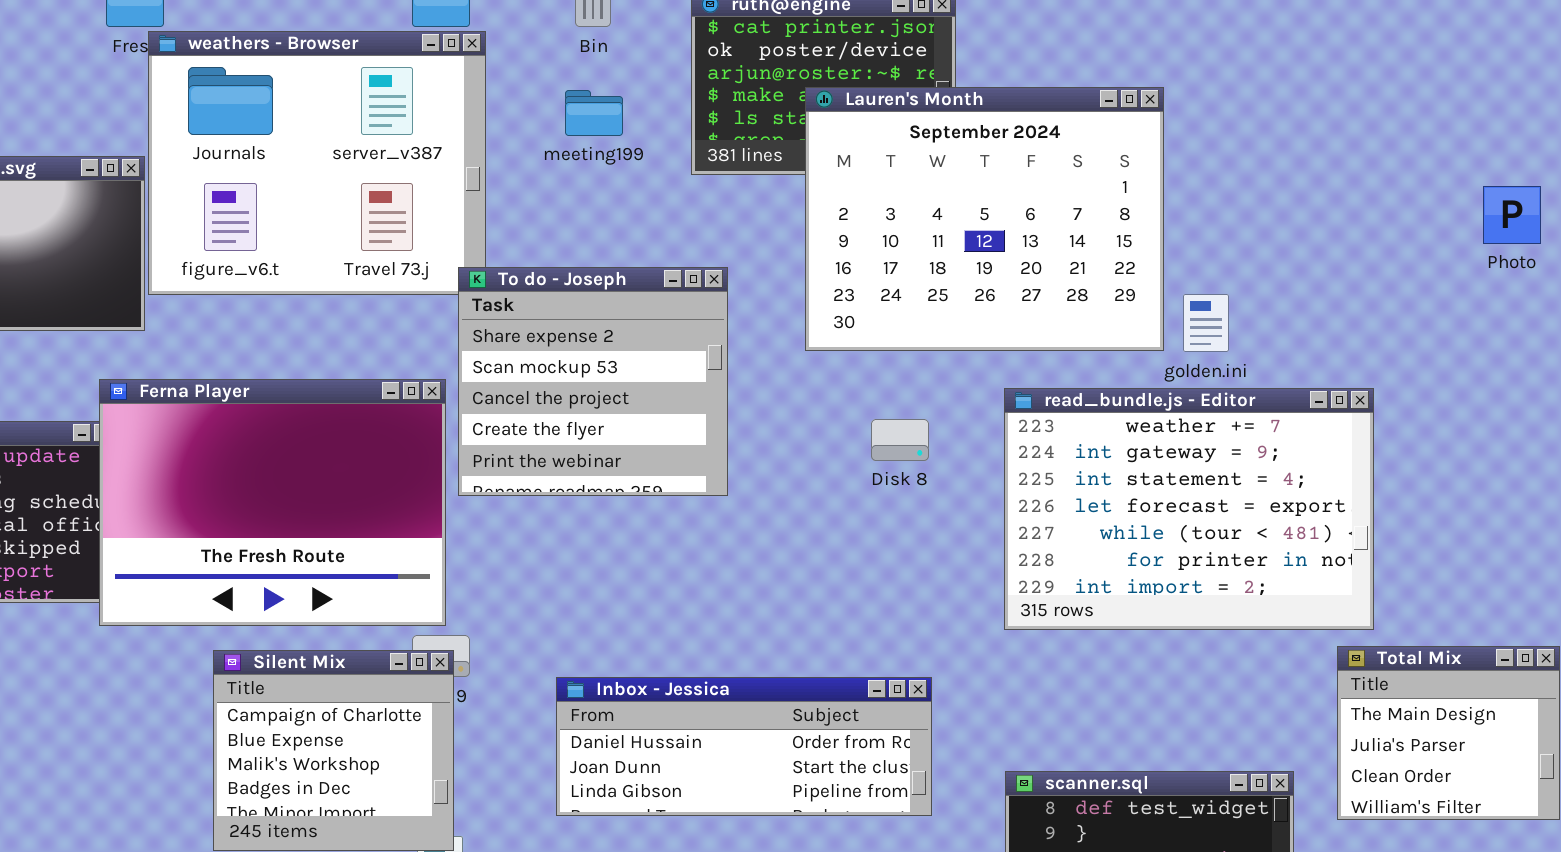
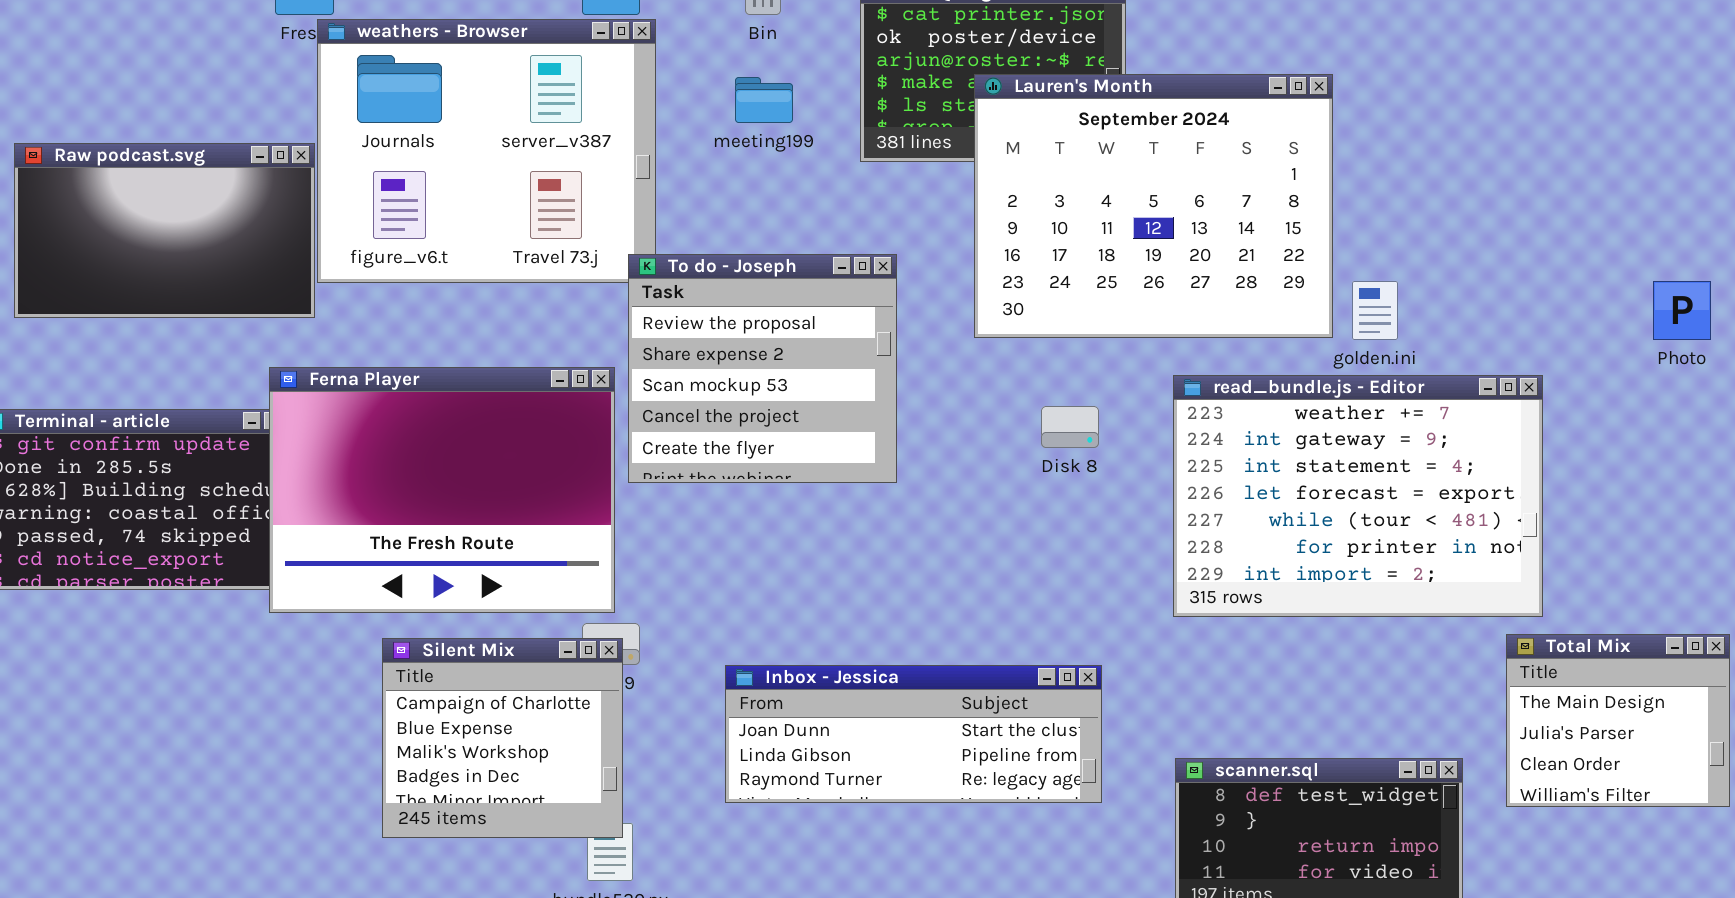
Photo: [1483,186,1541,244] -> [1653,281,1711,340], moved
To do - Joseph: [458,267,728,496] -> [628,254,897,483], scrolled up 1 row
Inbox - Jessica: [556,677,932,816] -> [725,665,1102,803], scrolled down 1 row

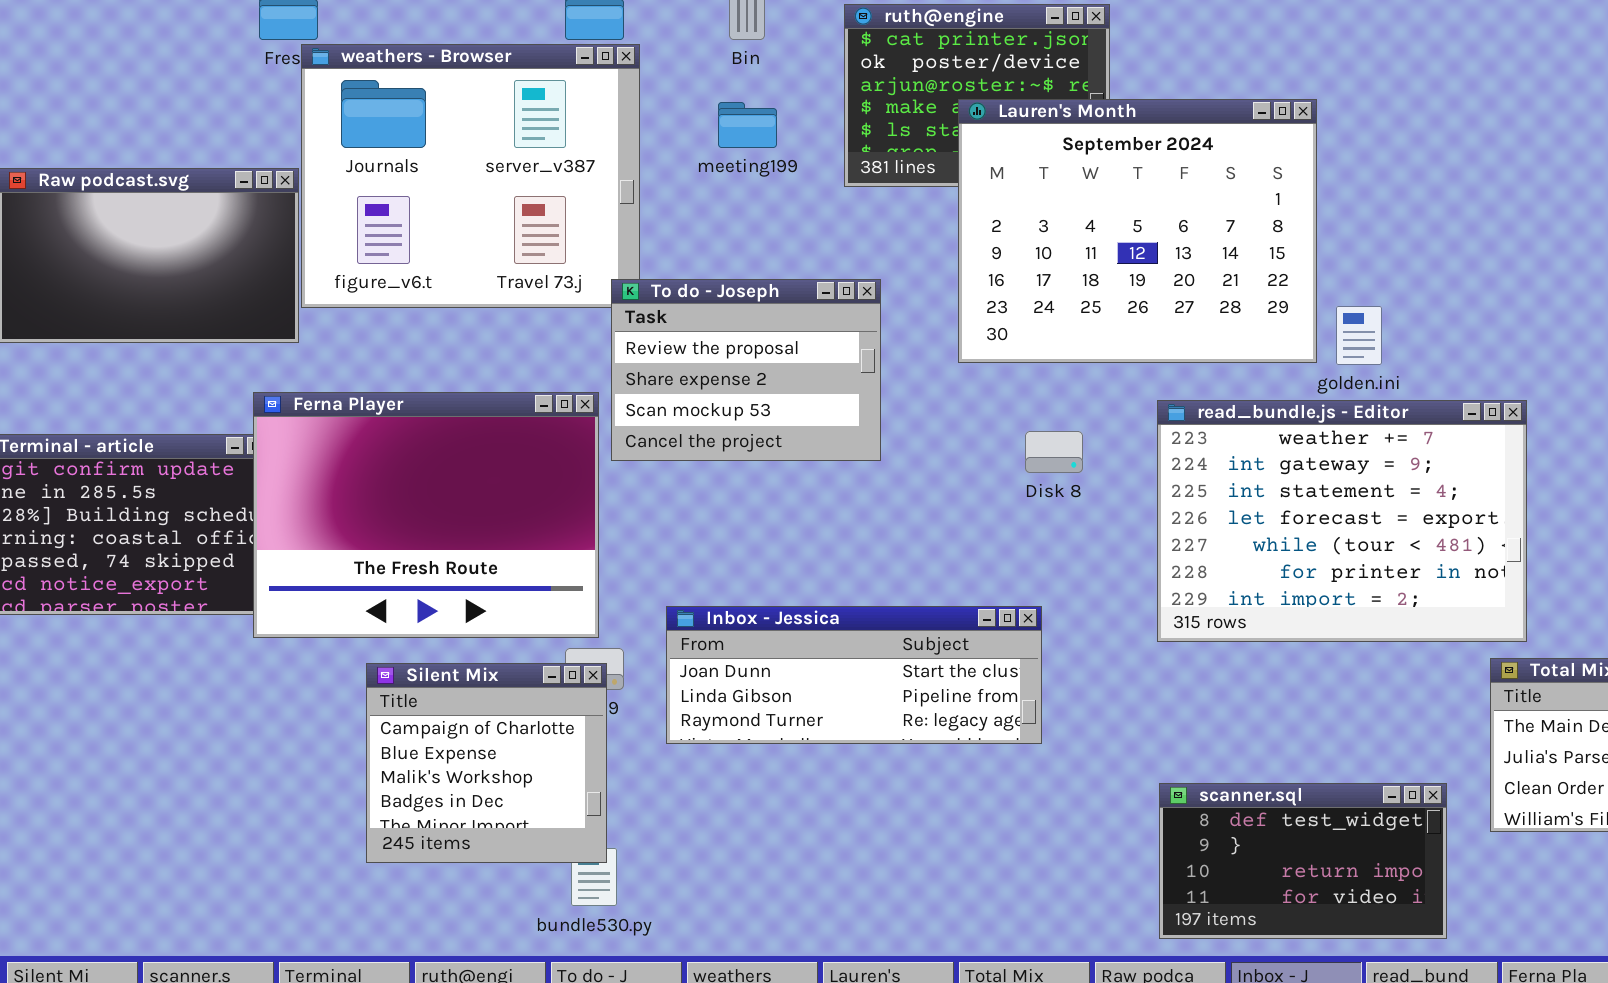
To do - Joseph: [628,254,897,483] -> [611,279,881,461], resized
Inbox - Jessica: [725,665,1102,803] -> [666,606,1042,744], moved

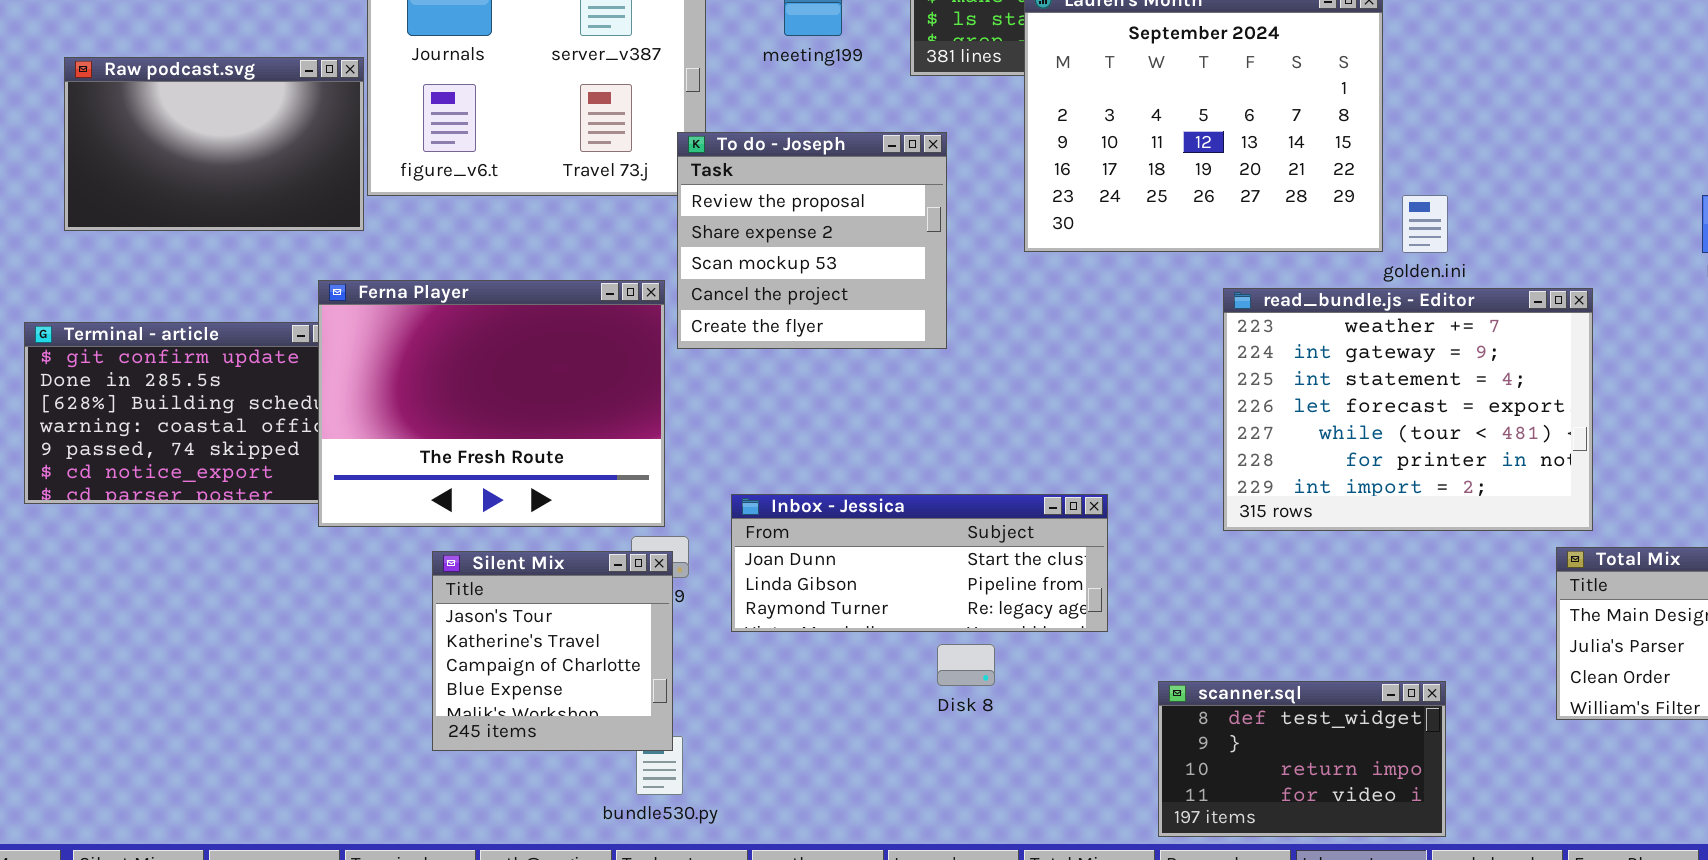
To do - Joseph: [611,279,881,461] -> [677,132,947,349], resized
Disk 8: [1025,431,1083,473] -> [937,644,995,686], moved
Silent Mix: [366,663,607,863] -> [432,551,673,751], scrolled up 2 rows
scanner.sql: [1159,783,1447,939] -> [1158,681,1446,837], moved

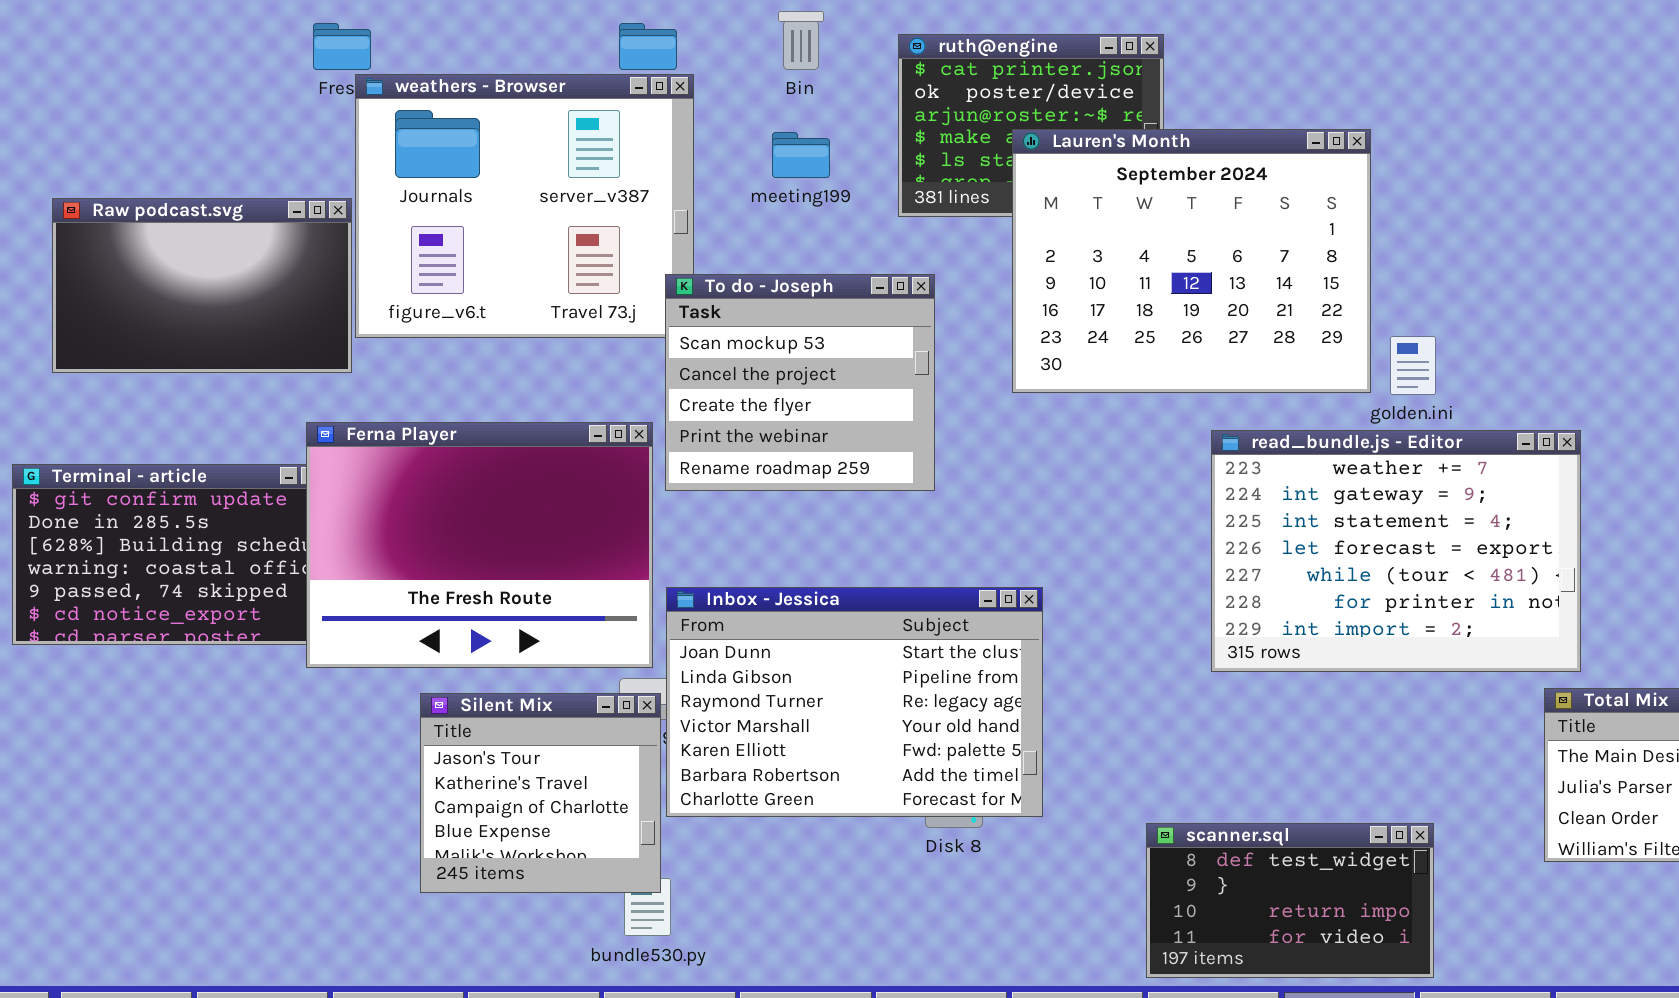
To do - Joseph: [677,132,947,349] -> [665,274,935,491], scrolled down 2 rows
Inbox - Jessica: [731,494,1108,632] -> [666,587,1043,817], moved, resized

